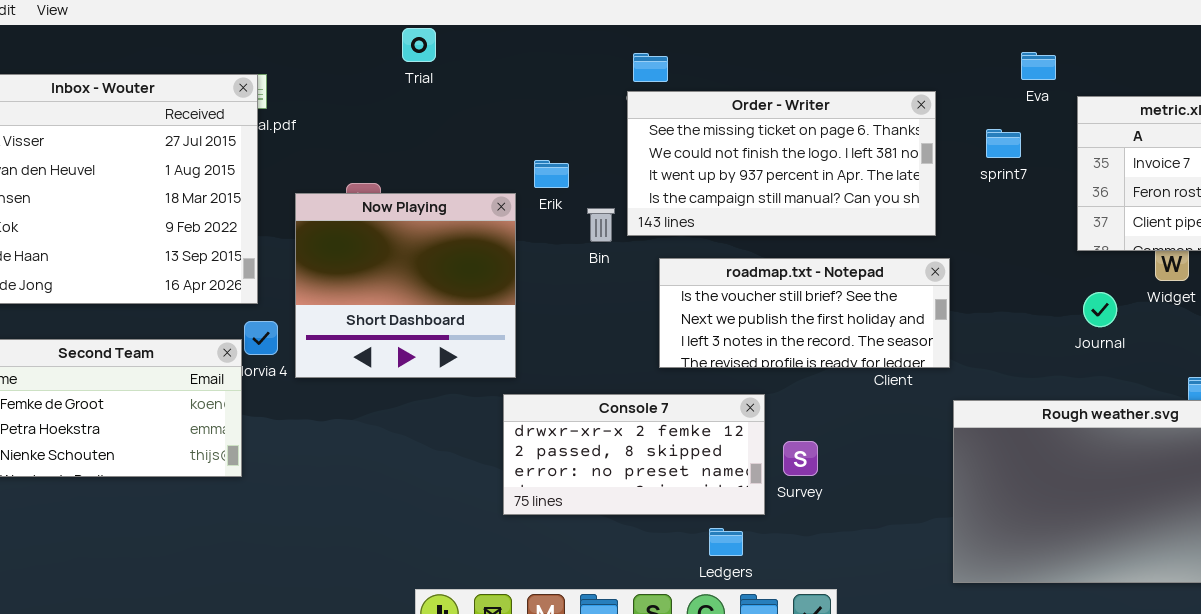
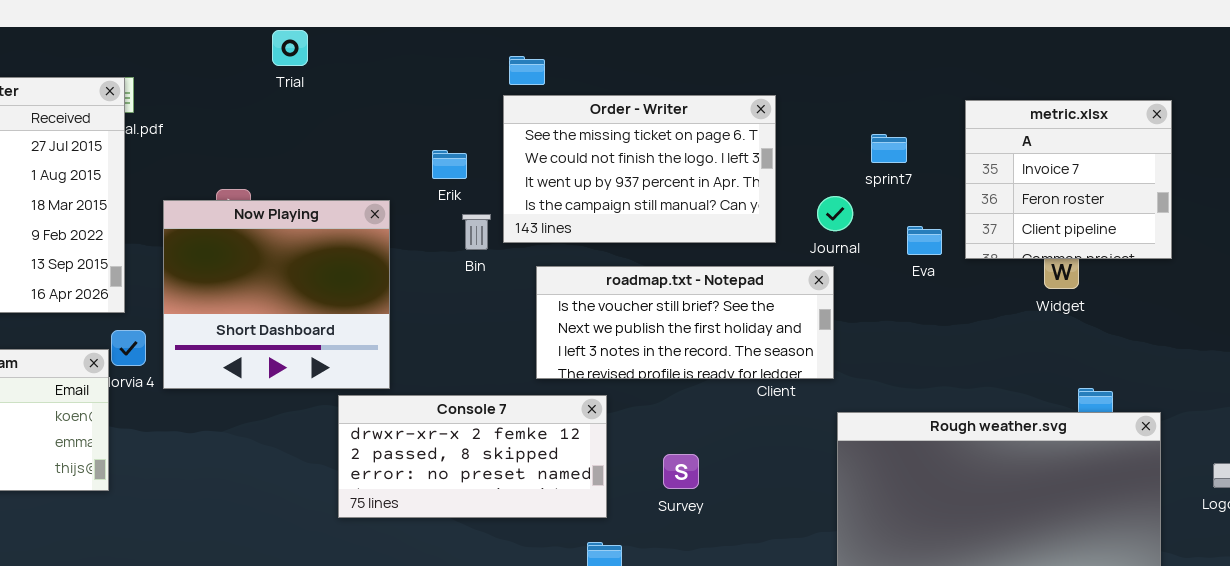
Eva: [1021,52,1056,80] -> [907,226,942,255], moved
Order - Writer: [627,91,936,236] -> [503,95,776,243], resized
Erik: [534,160,569,188] -> [432,150,467,179], moved
Journal: [1083,292,1117,327] -> [817,196,853,231], moved
Console 7: [503,394,765,515] -> [338,395,607,518], moved

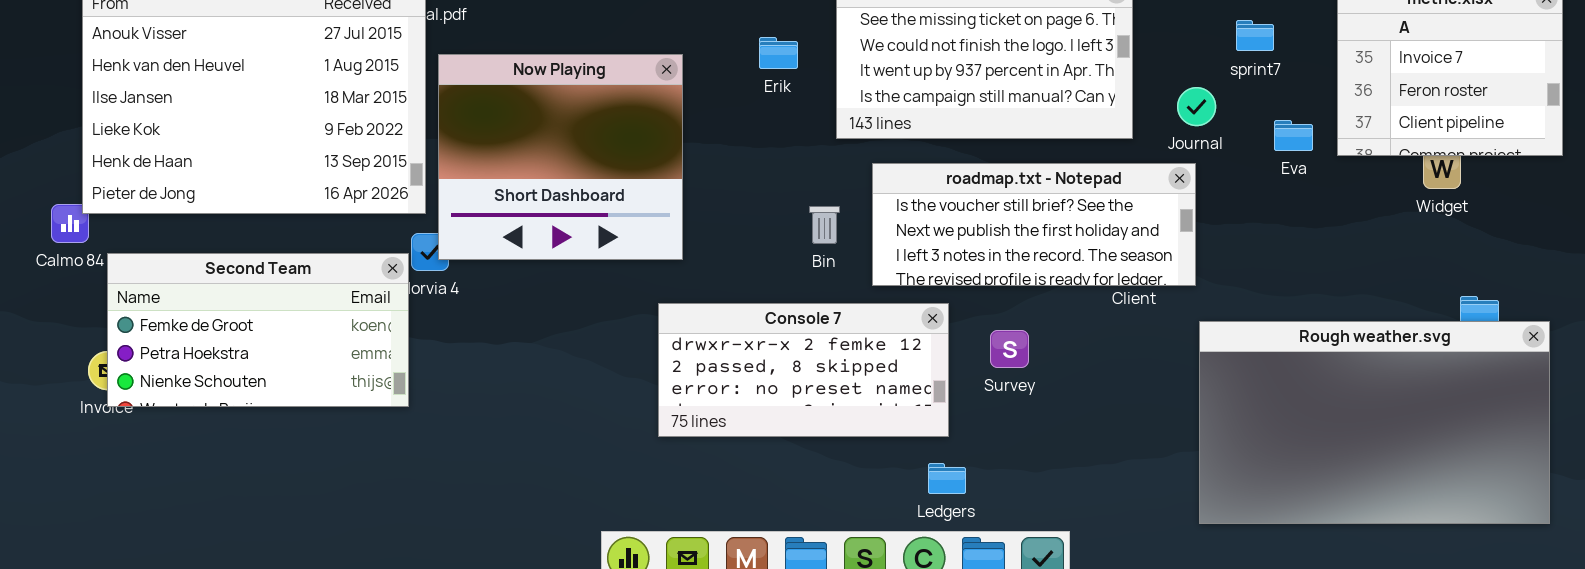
Now Playing: [163,200,390,389] -> [438,54,683,260], moved
Bin: [462,214,491,250] -> [809,206,840,244], moved
Survey: [663,454,699,489] -> [990,330,1029,368], moved

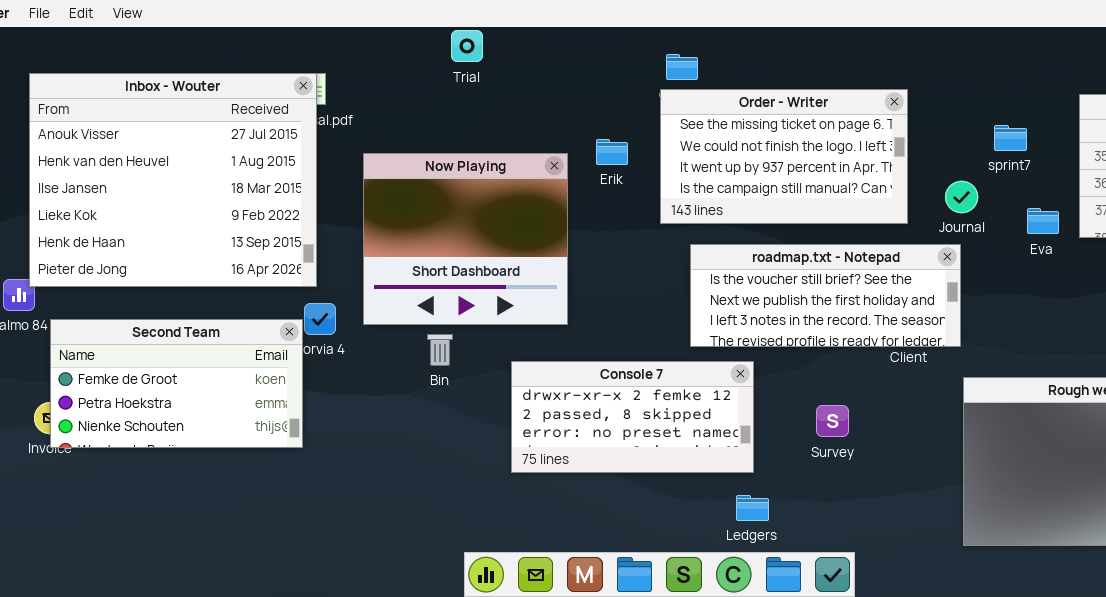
Now Playing: [438,54,683,260] -> [363,153,568,325], moved
Bin: [809,206,840,244] -> [427,334,453,366], moved
Survey: [990,330,1029,368] -> [816,405,849,437], moved

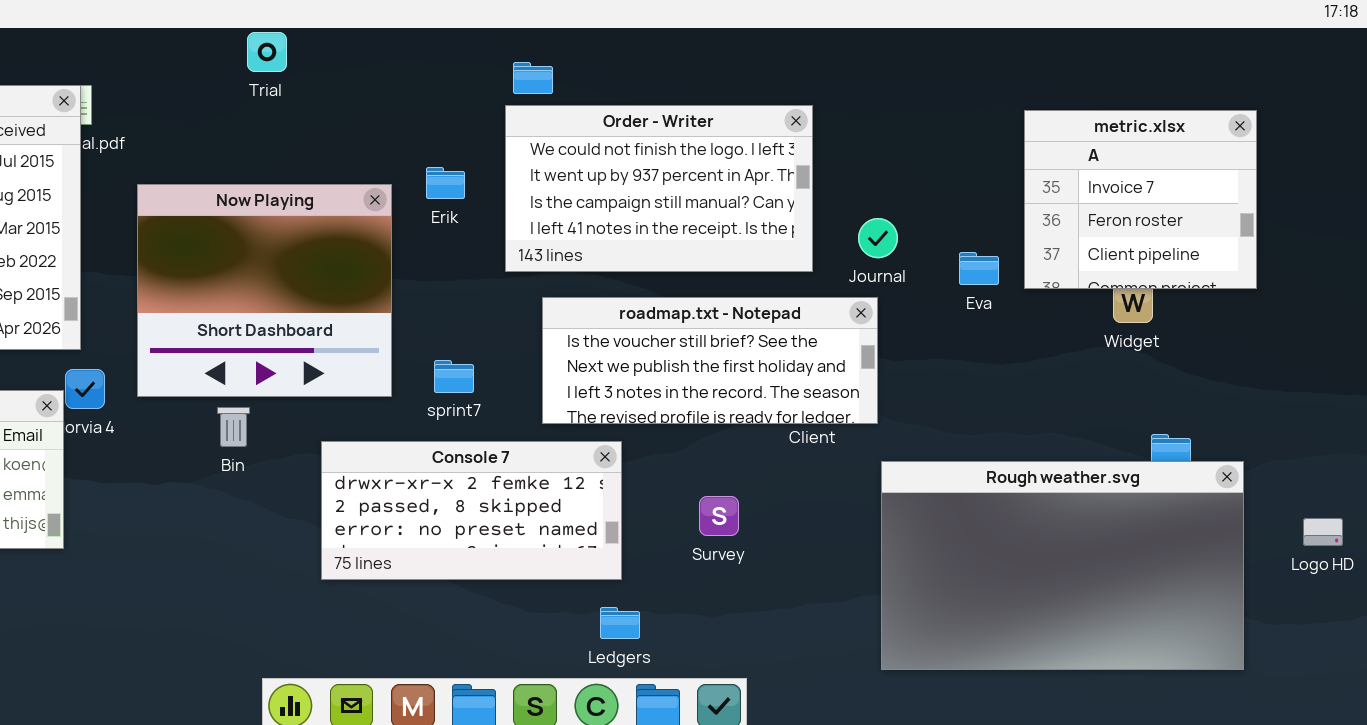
Order - Writer: [660,89,908,224] -> [505,105,813,272], scrolled down 1 row
sprint7: [994,125,1027,151] -> [434,360,474,393], moved

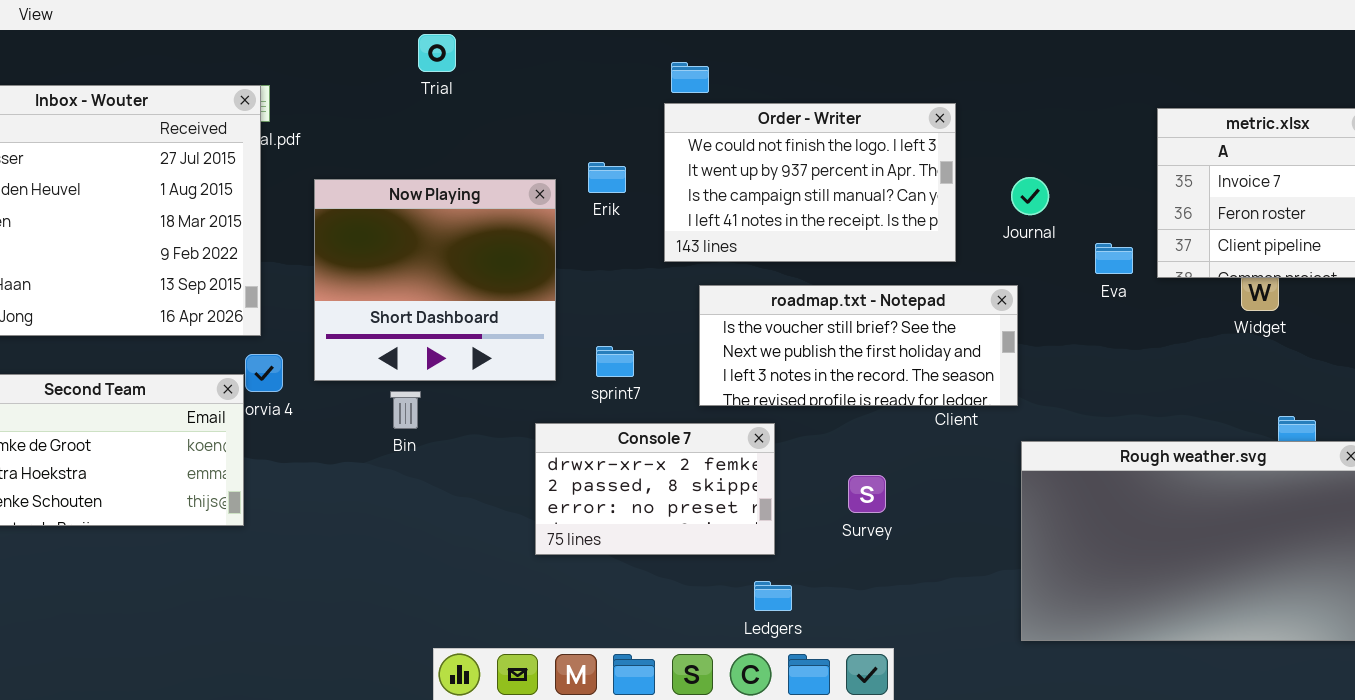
Journal: [858,218,898,258] -> [1011,177,1049,215], moved
Console 7: [321,441,622,580] -> [535,423,775,555], resized

